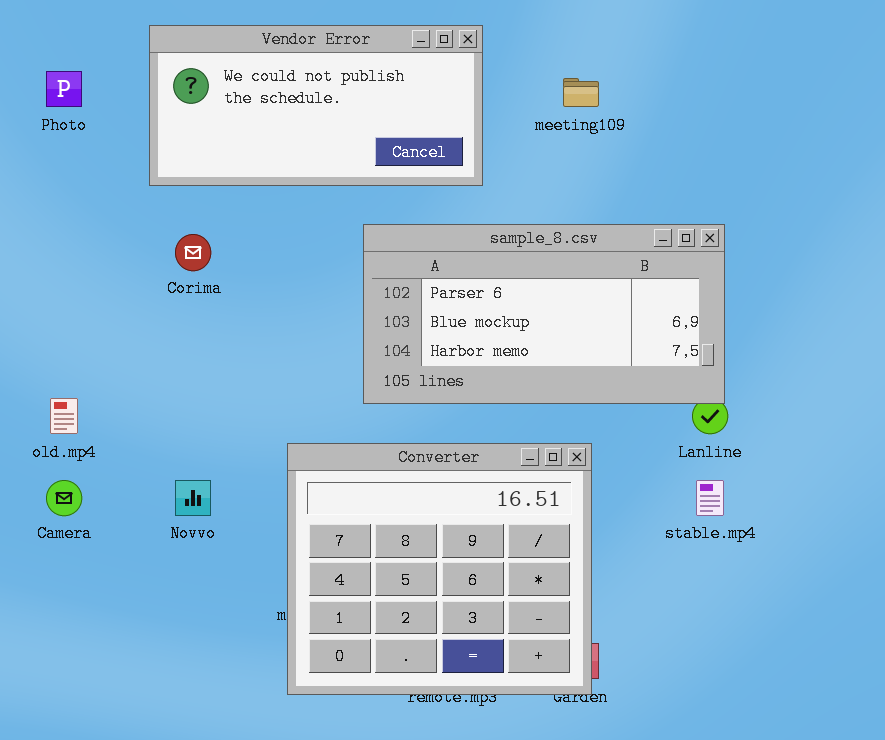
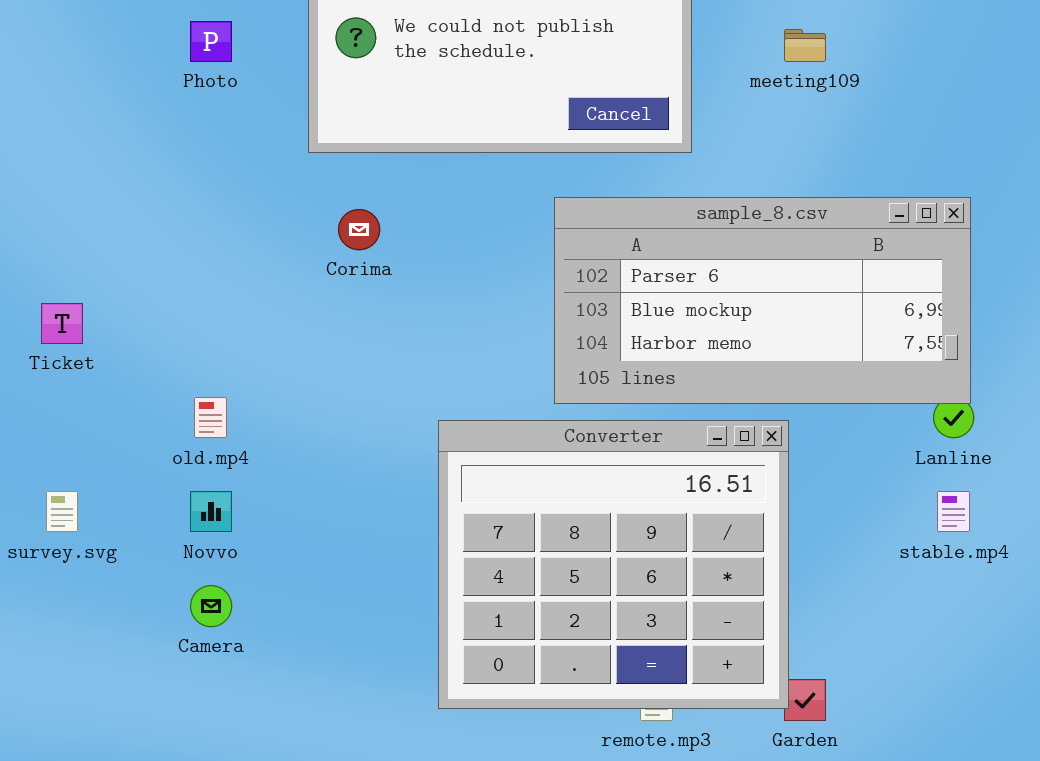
Converter: [287,443,592,695] -> [438,420,789,709], moved
Camera: [46,480,82,516] -> [190,585,232,627], moved
Novvo: [175,480,211,516] -> [190,491,232,532], moved

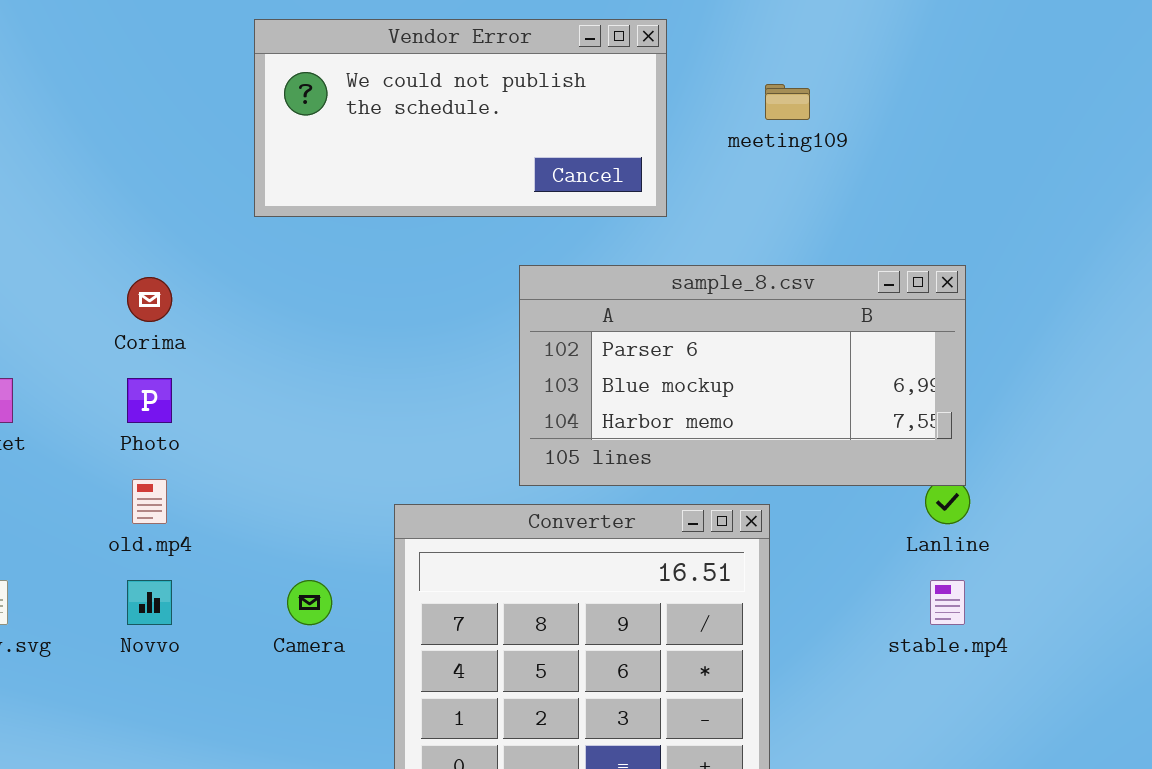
Photo: [190,21,232,62] -> [127,378,172,423], moved
Corima: [338,209,380,250] -> [127,277,172,322], moved
Camera: [190,585,232,627] -> [287,580,332,625], moved

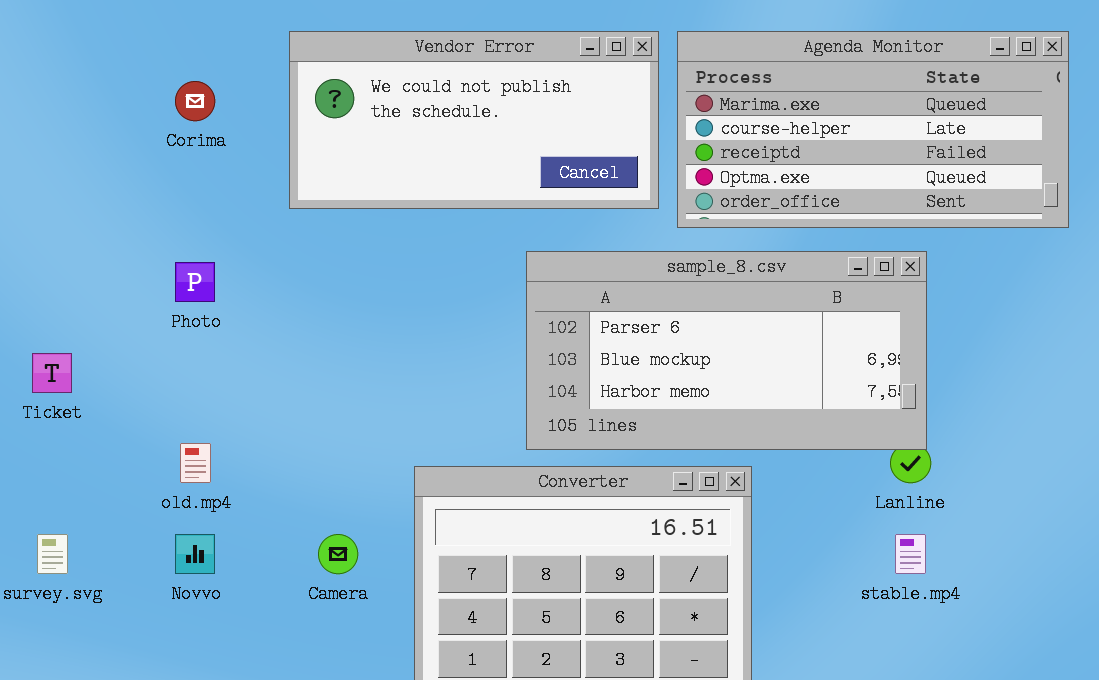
Agenda Monitor: none -> [677,31,1069,228], opened
Corima: [127,277,172,322] -> [175,81,215,121], moved
Photo: [127,378,172,423] -> [175,262,215,302], moved

